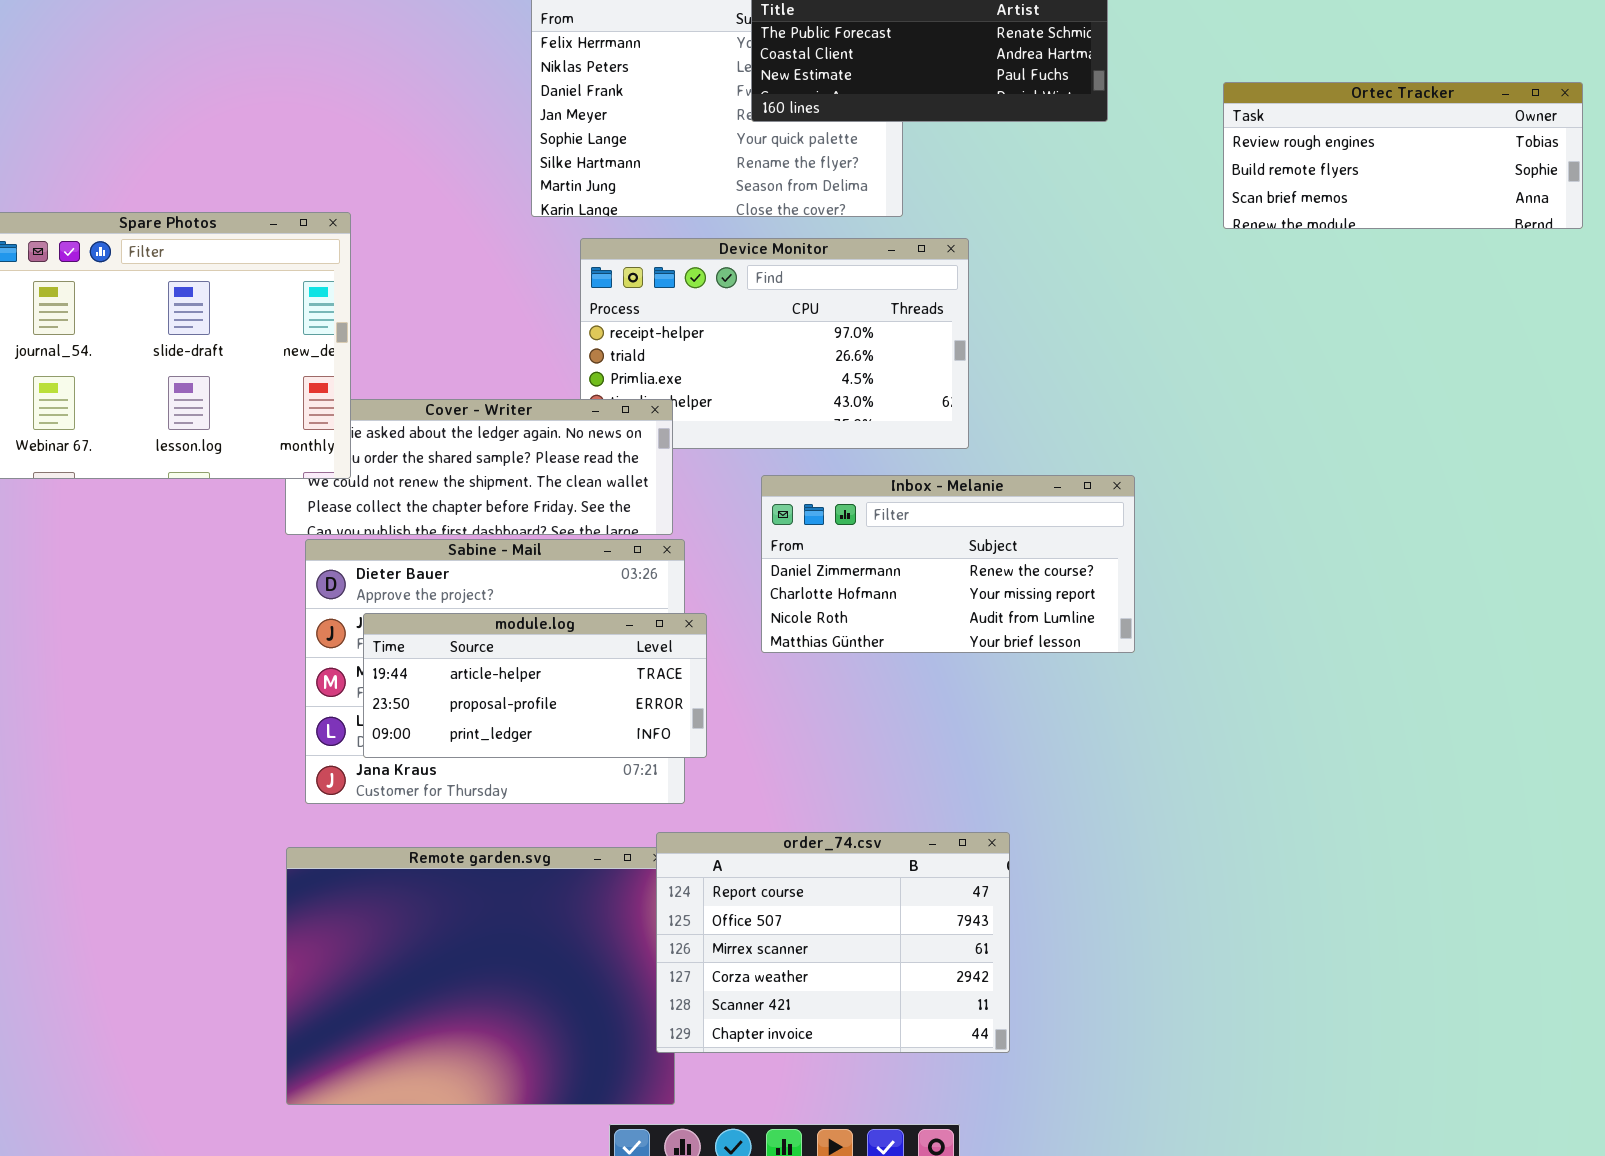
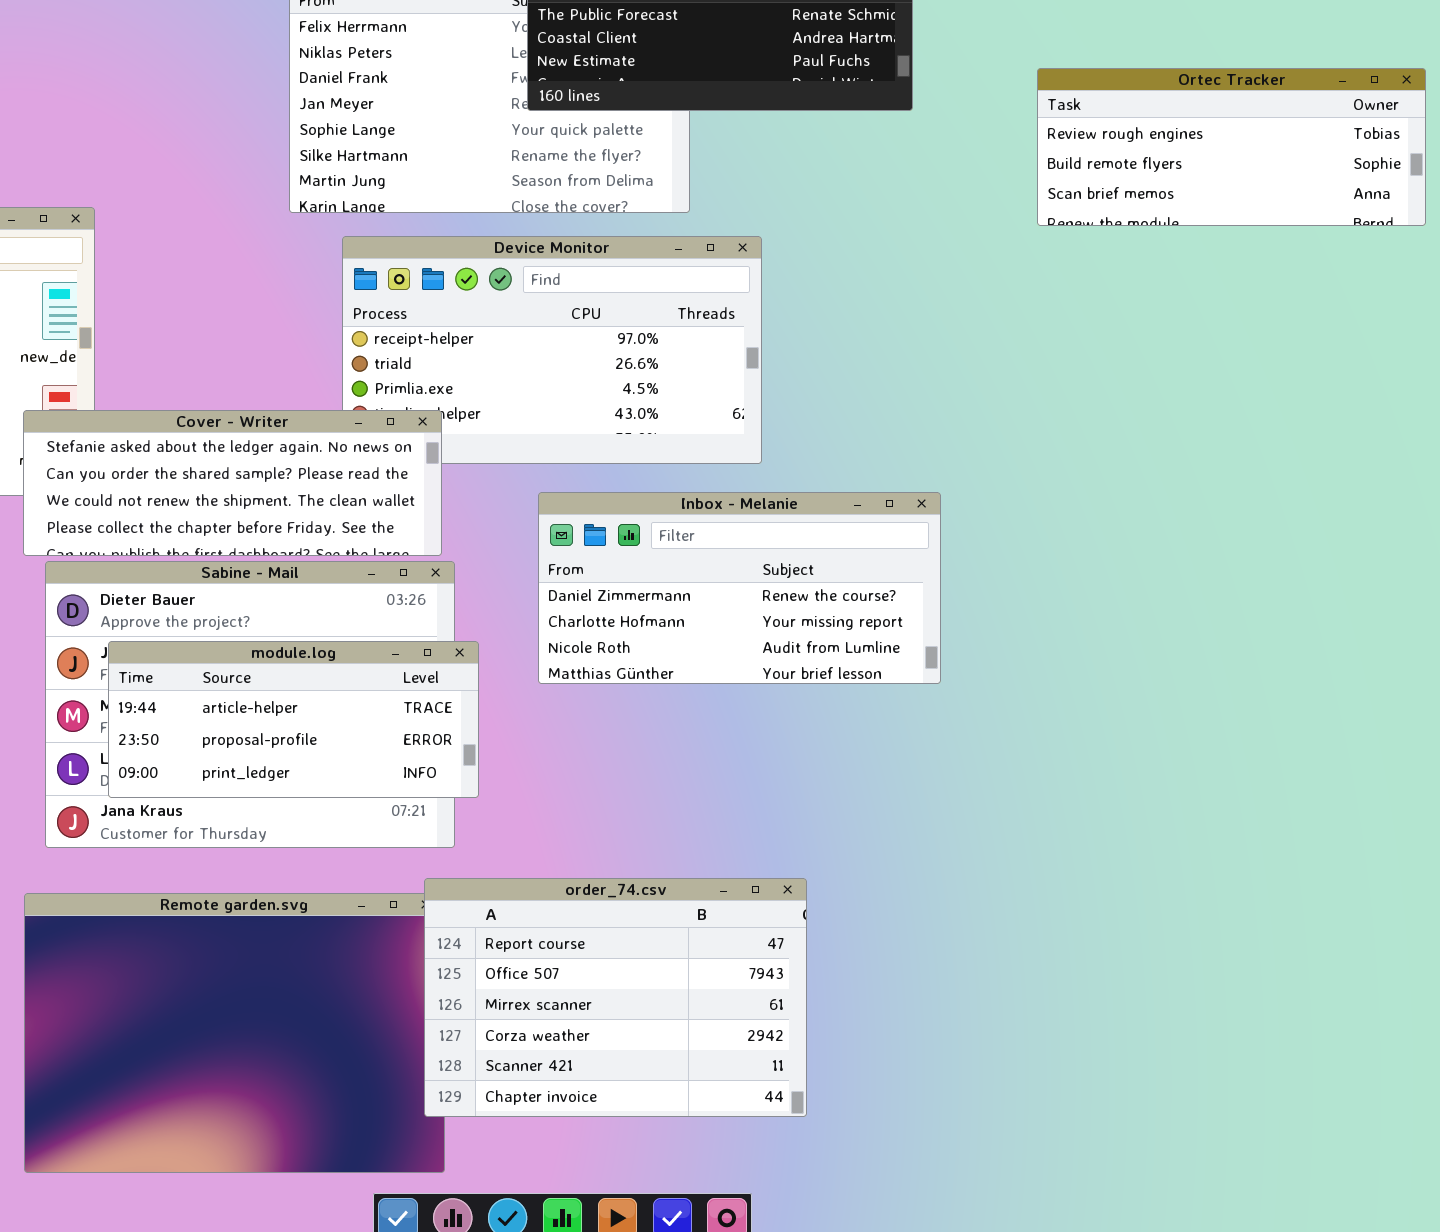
Cover - Writer: [285,399,673,535] -> [23,410,442,556], raised

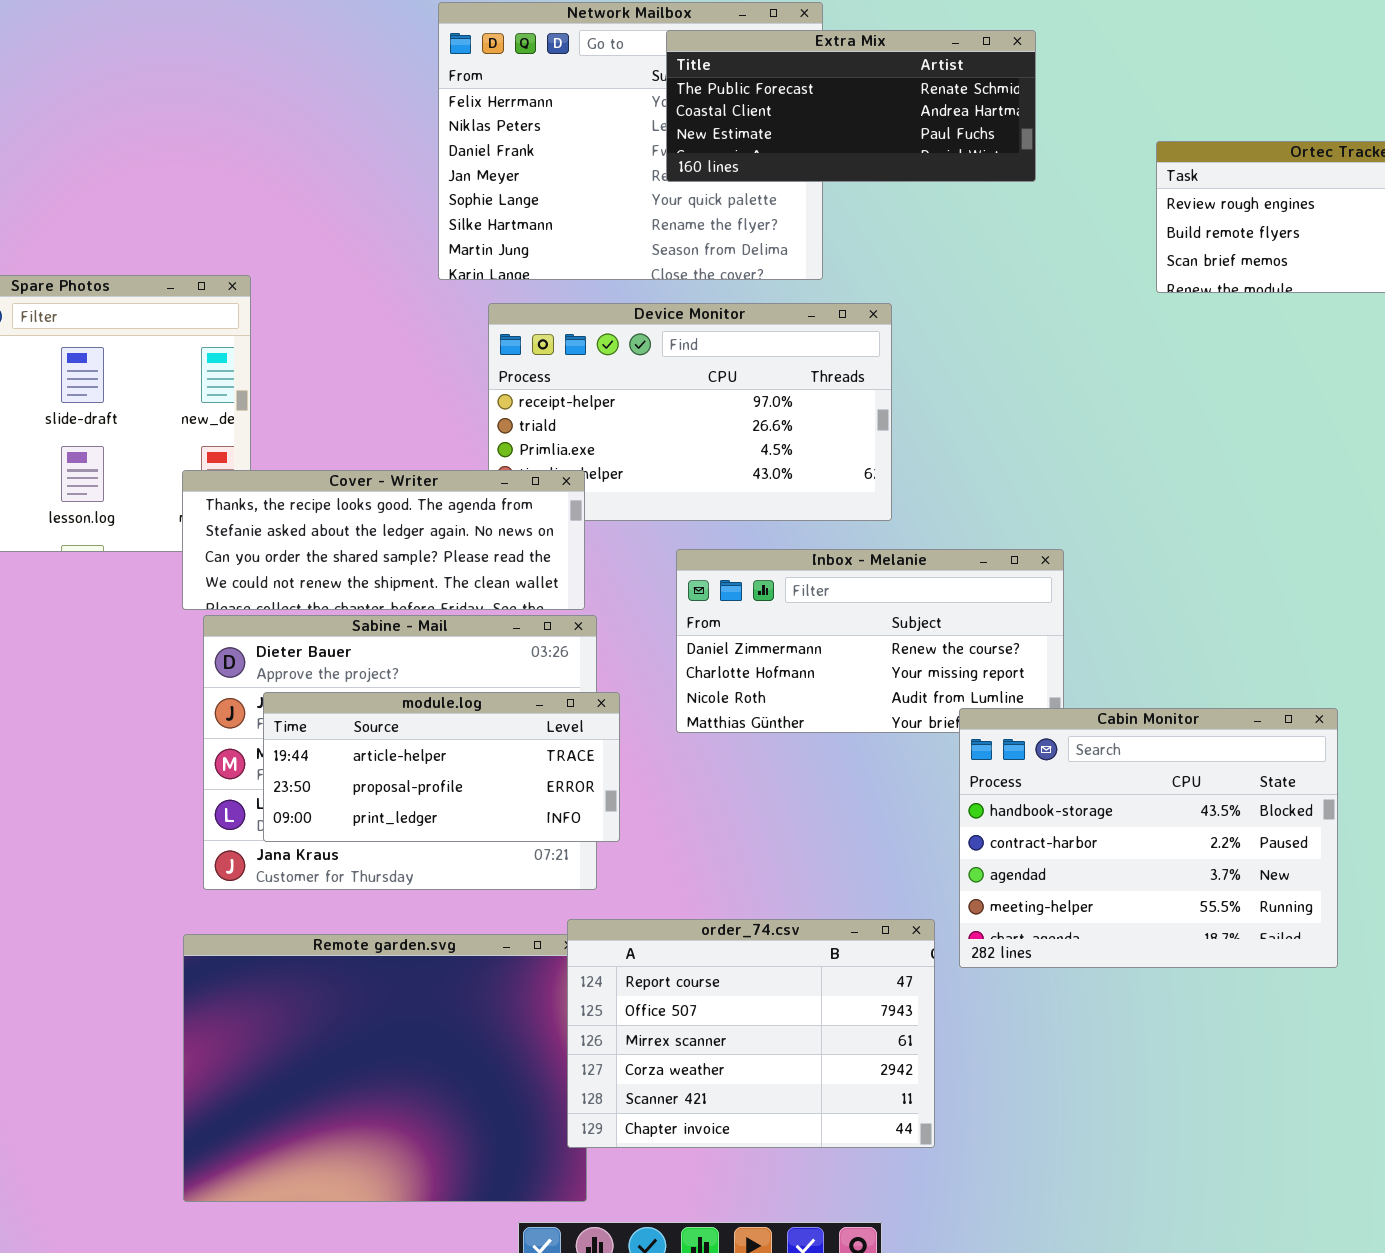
Cover - Writer: [23,410,442,556] -> [182,470,585,610], scrolled up 1 row
Cabin Monitor: none -> [959,708,1338,968], opened

